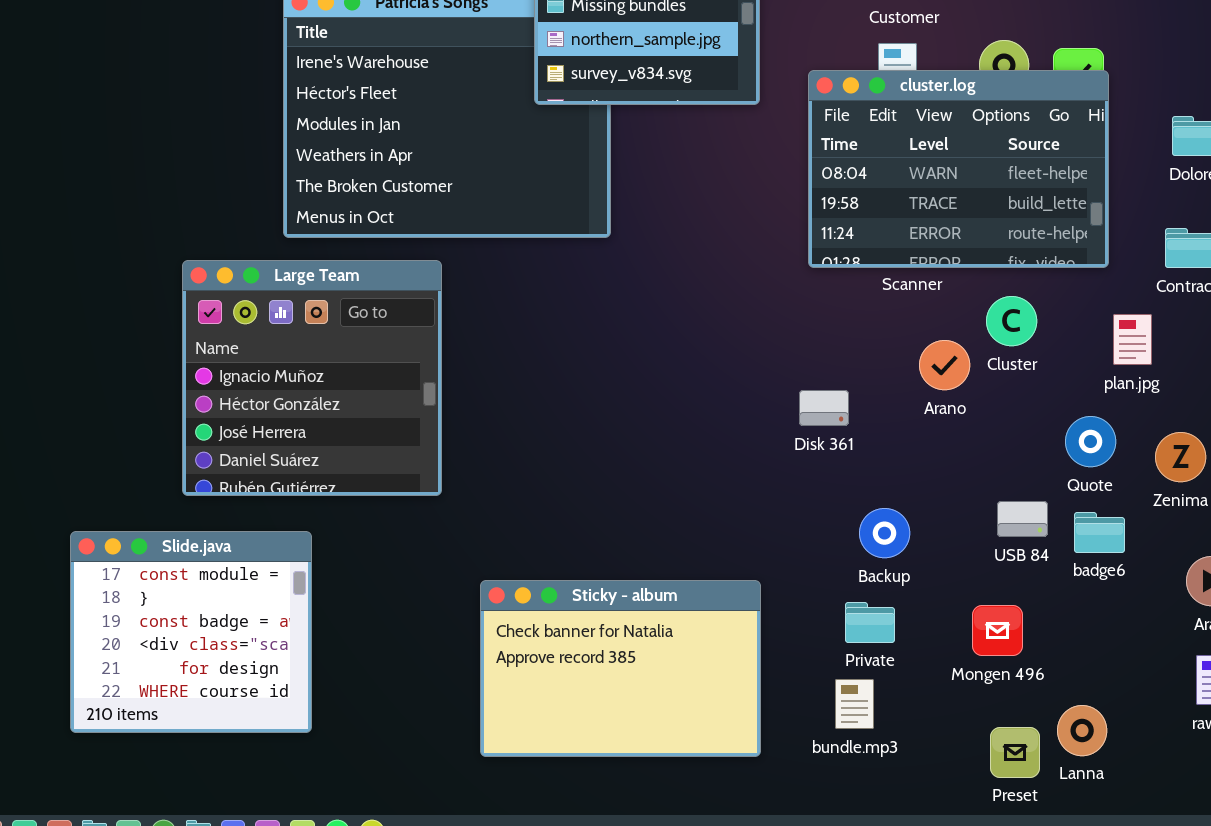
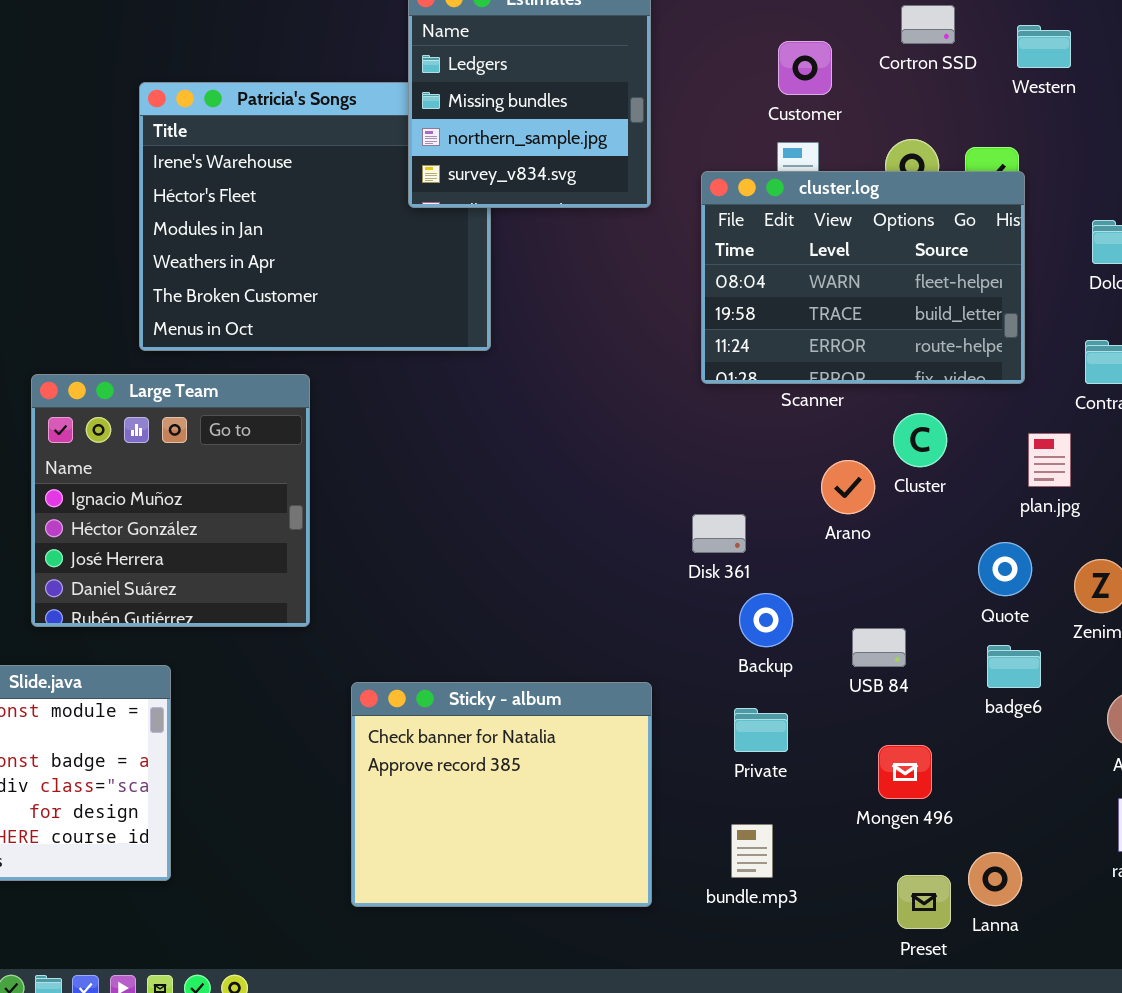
USB 84: [997,501,1048,537] -> [852,628,906,667], moved
Backup: [859,508,910,558] -> [739,593,793,647], moved
Sticky - album: [480,580,761,757] -> [351,682,652,907], resized
Private: [845,602,895,643] -> [734,708,788,752], moved

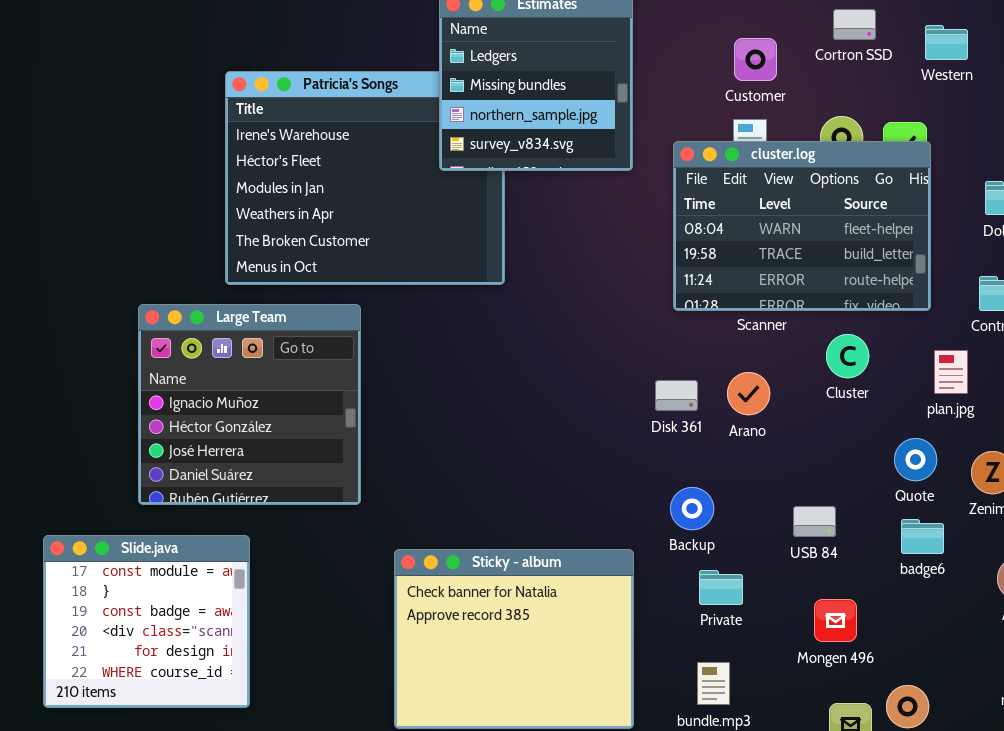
Arano: [821,460,875,514] -> [727,372,770,415], moved
Disk 361: [692,514,746,553] -> [655,380,698,411], moved
Backup: [739,593,793,647] -> [670,487,714,530], moved

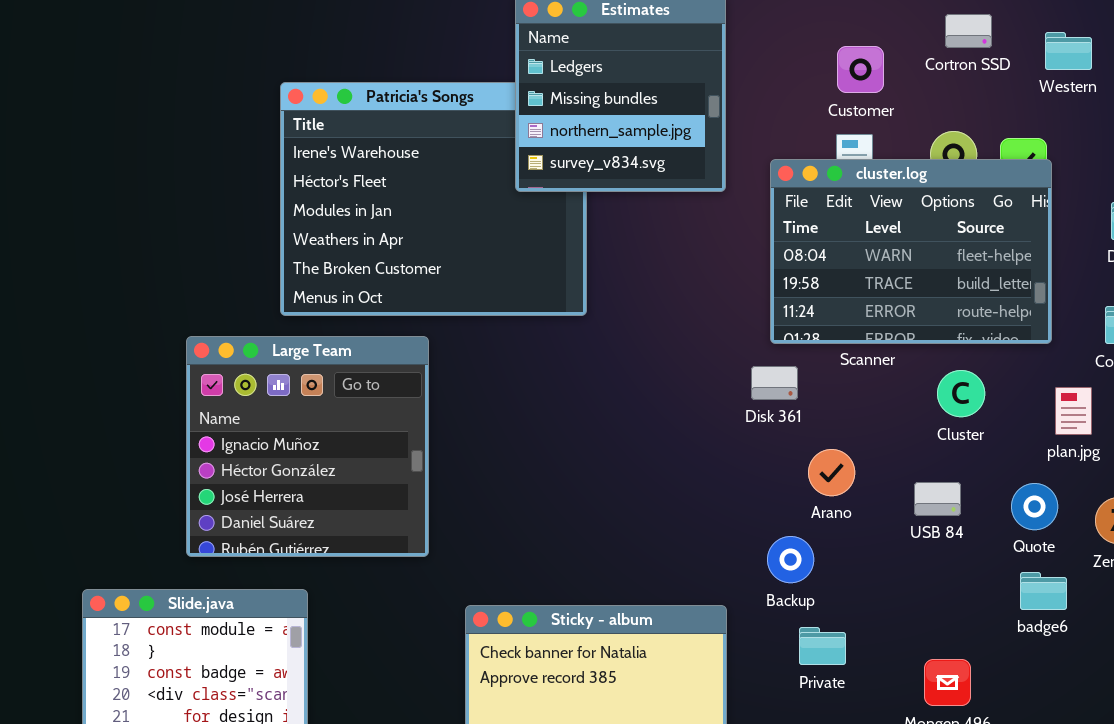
Arano: [727,372,770,415] -> [808,449,855,496], moved
Disk 361: [655,380,698,411] -> [751,366,798,400], moved
USB 84: [793,506,836,537] -> [914,482,961,516], moved

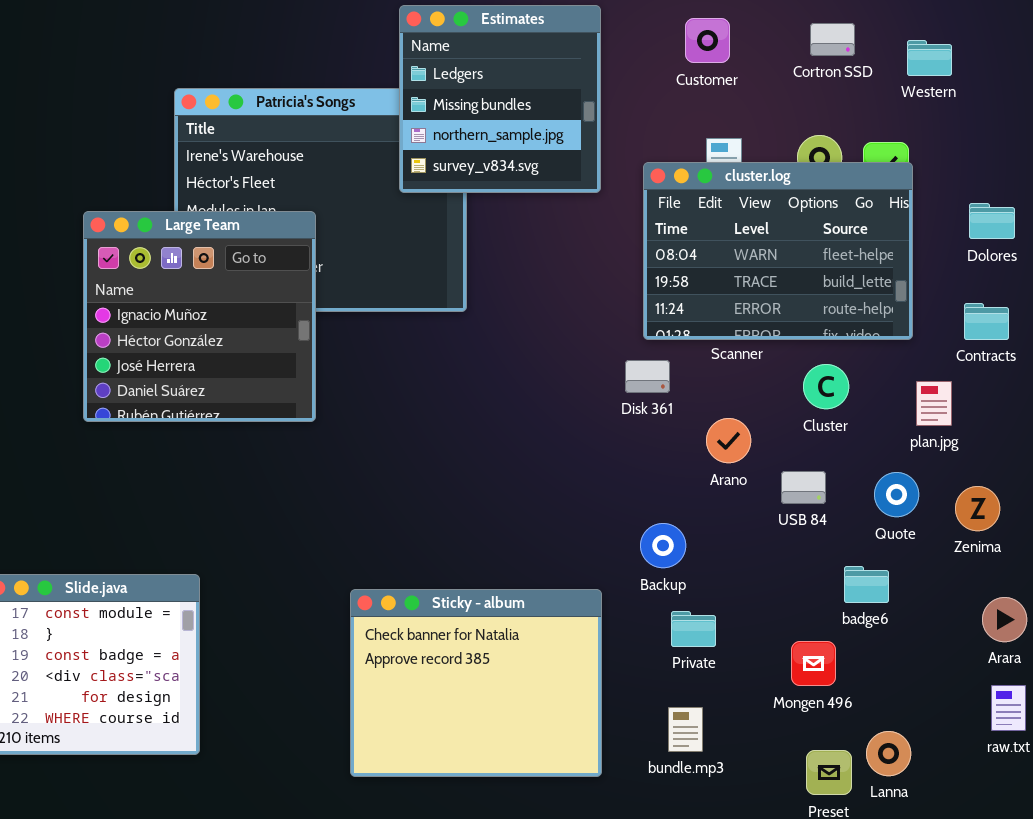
Customer: [837,46,884,93] -> [685,18,730,63], moved
Large Team: [186,336,429,557] -> [83,211,316,422], moved
Arano: [808,449,855,496] -> [706,418,751,463], moved
badge6: [1020,572,1067,610] -> [844,566,889,603], moved

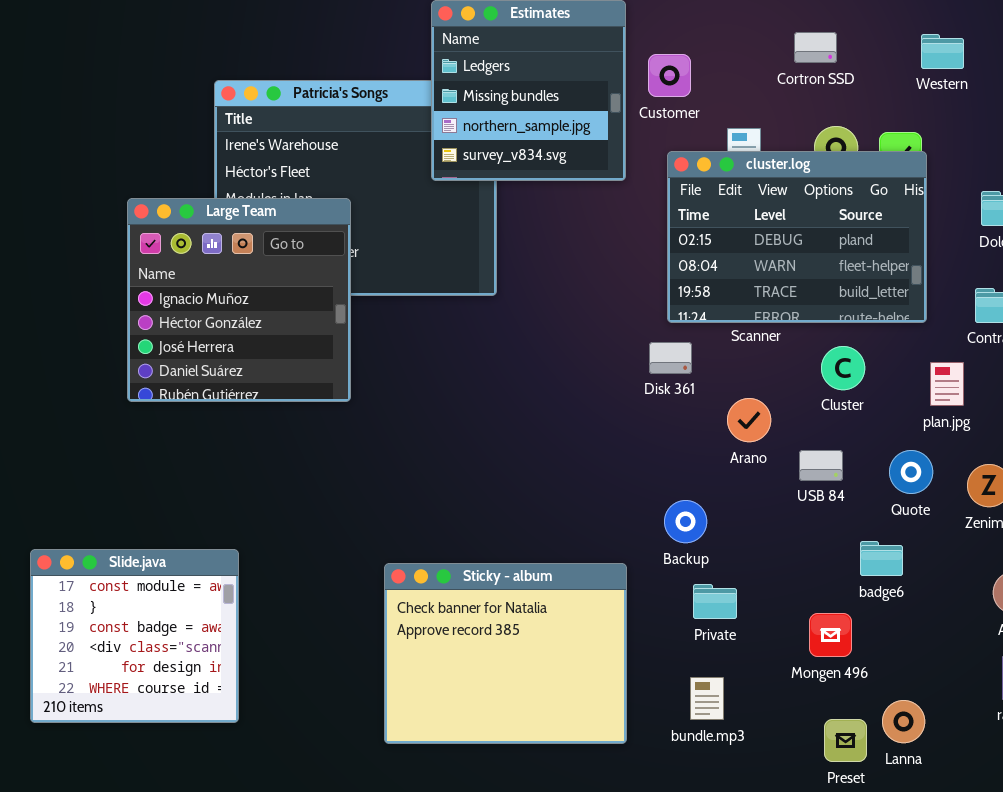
Customer: [685,18,730,63] -> [648,54,691,97], moved
Cortron SSD: [810,23,855,56] -> [794,32,837,63], moved
cluster.log: [643,162,913,340] -> [667,151,927,323], scrolled up 1 row

